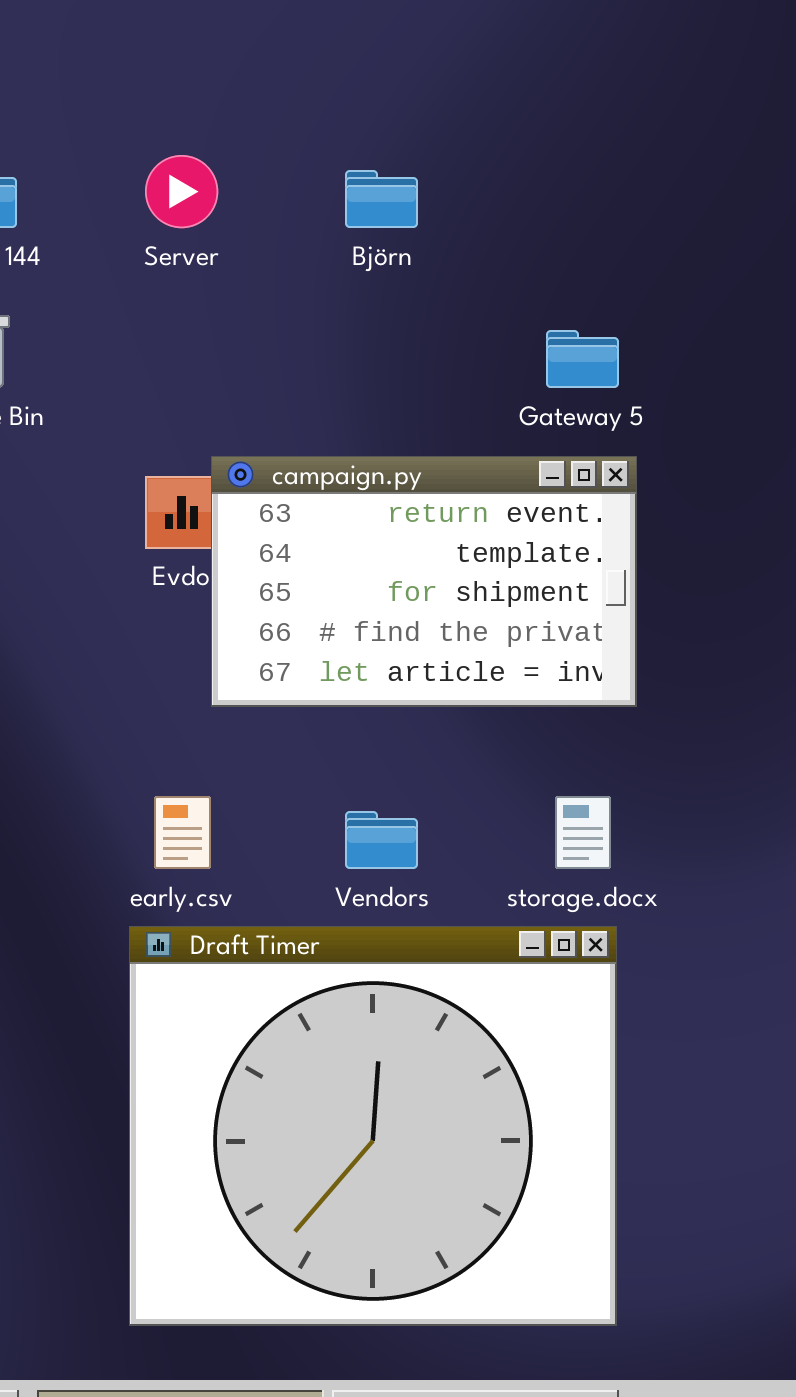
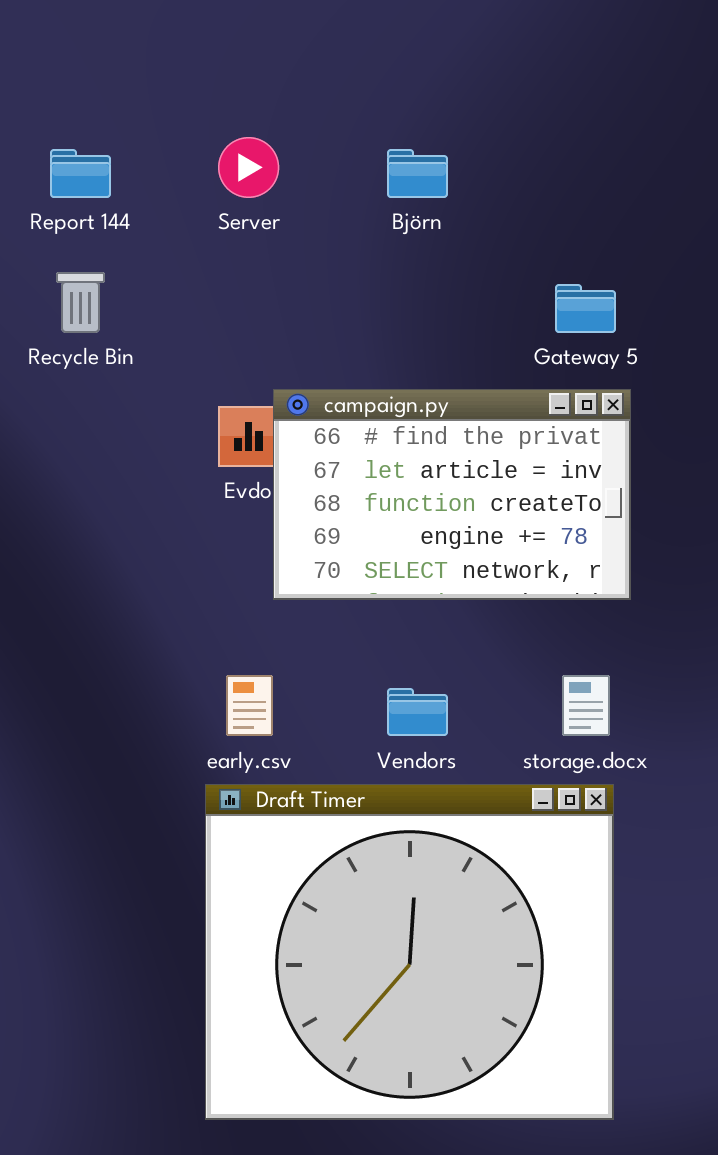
campaign.py: [211,456,637,707] -> [273,389,631,600], scrolled down 3 rows

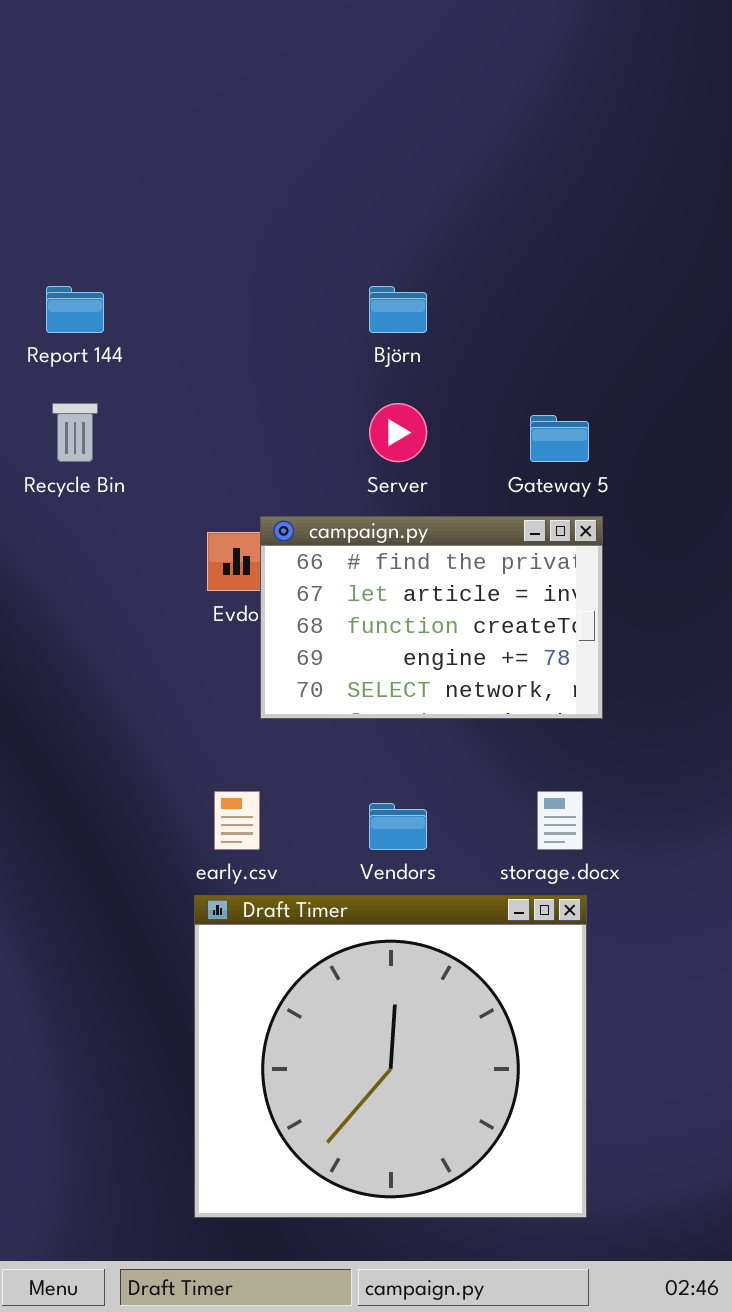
Server: [218,137,279,198] -> [369,403,427,462], moved

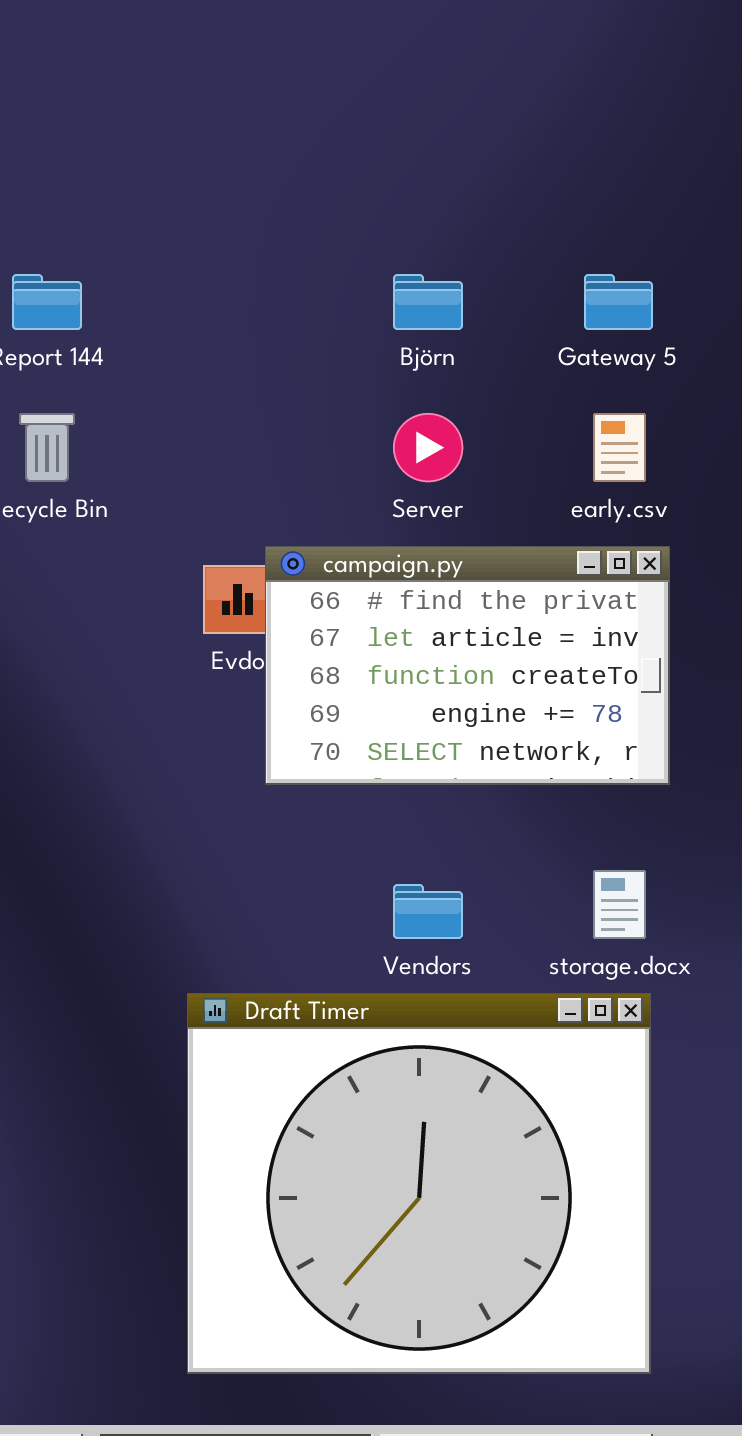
Gateway 5: [530,415,589,462] -> [584,274,653,330], moved
early.csv: [214,791,260,850] -> [593,413,646,482], moved

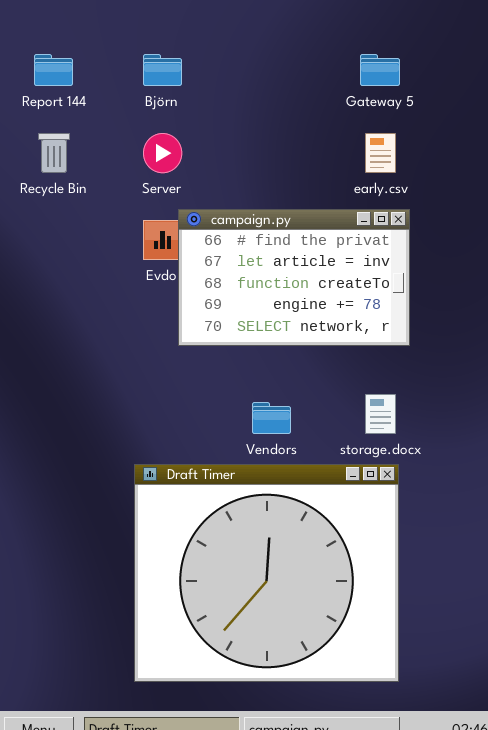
Björn: [393,274,463,330] -> [143,54,182,86], moved
Server: [393,413,463,482] -> [143,133,182,173], moved

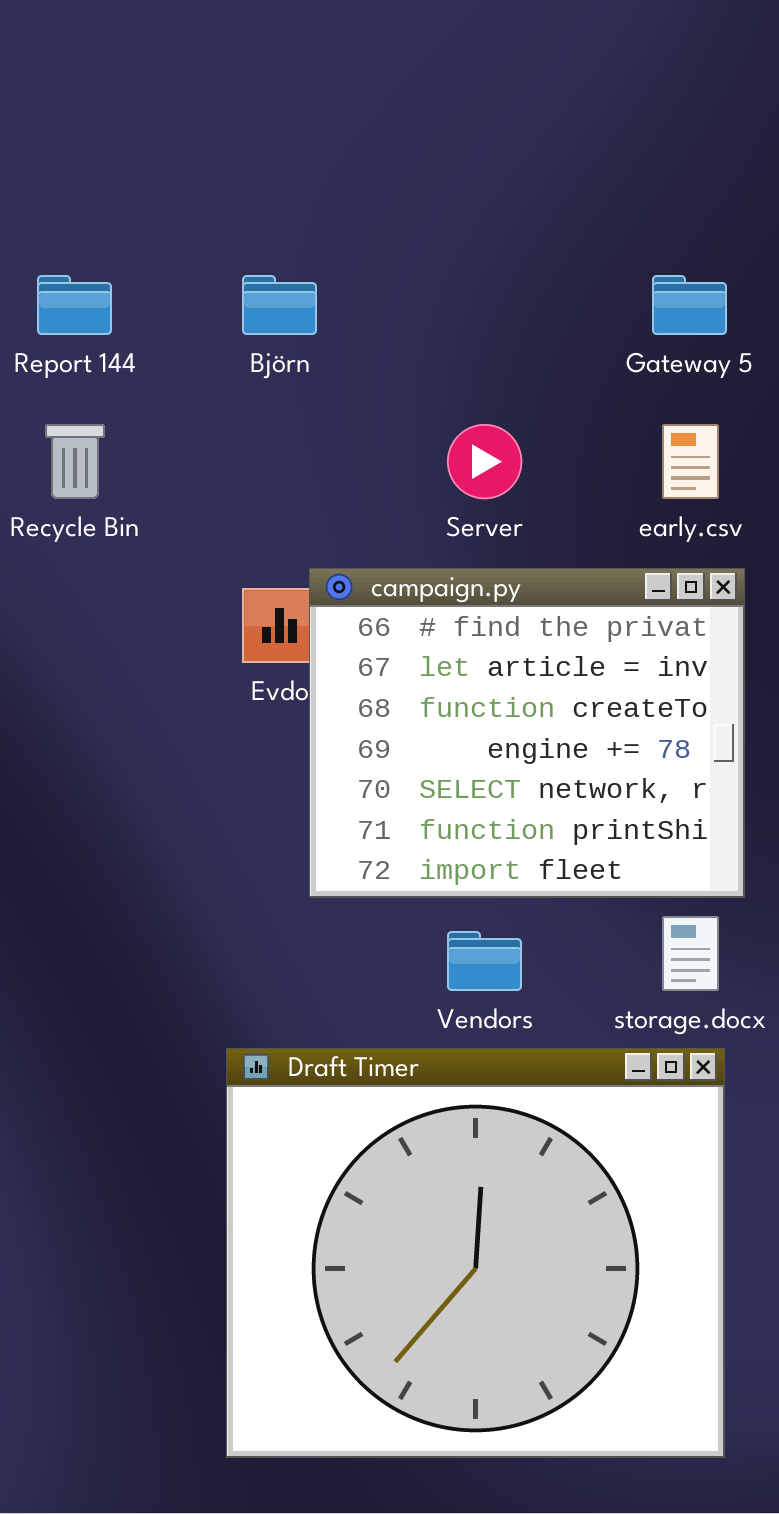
Server: [143,133,182,173] -> [447,424,522,499], moved
campaign.py: [178,209,410,346] -> [309,568,745,898], resized

